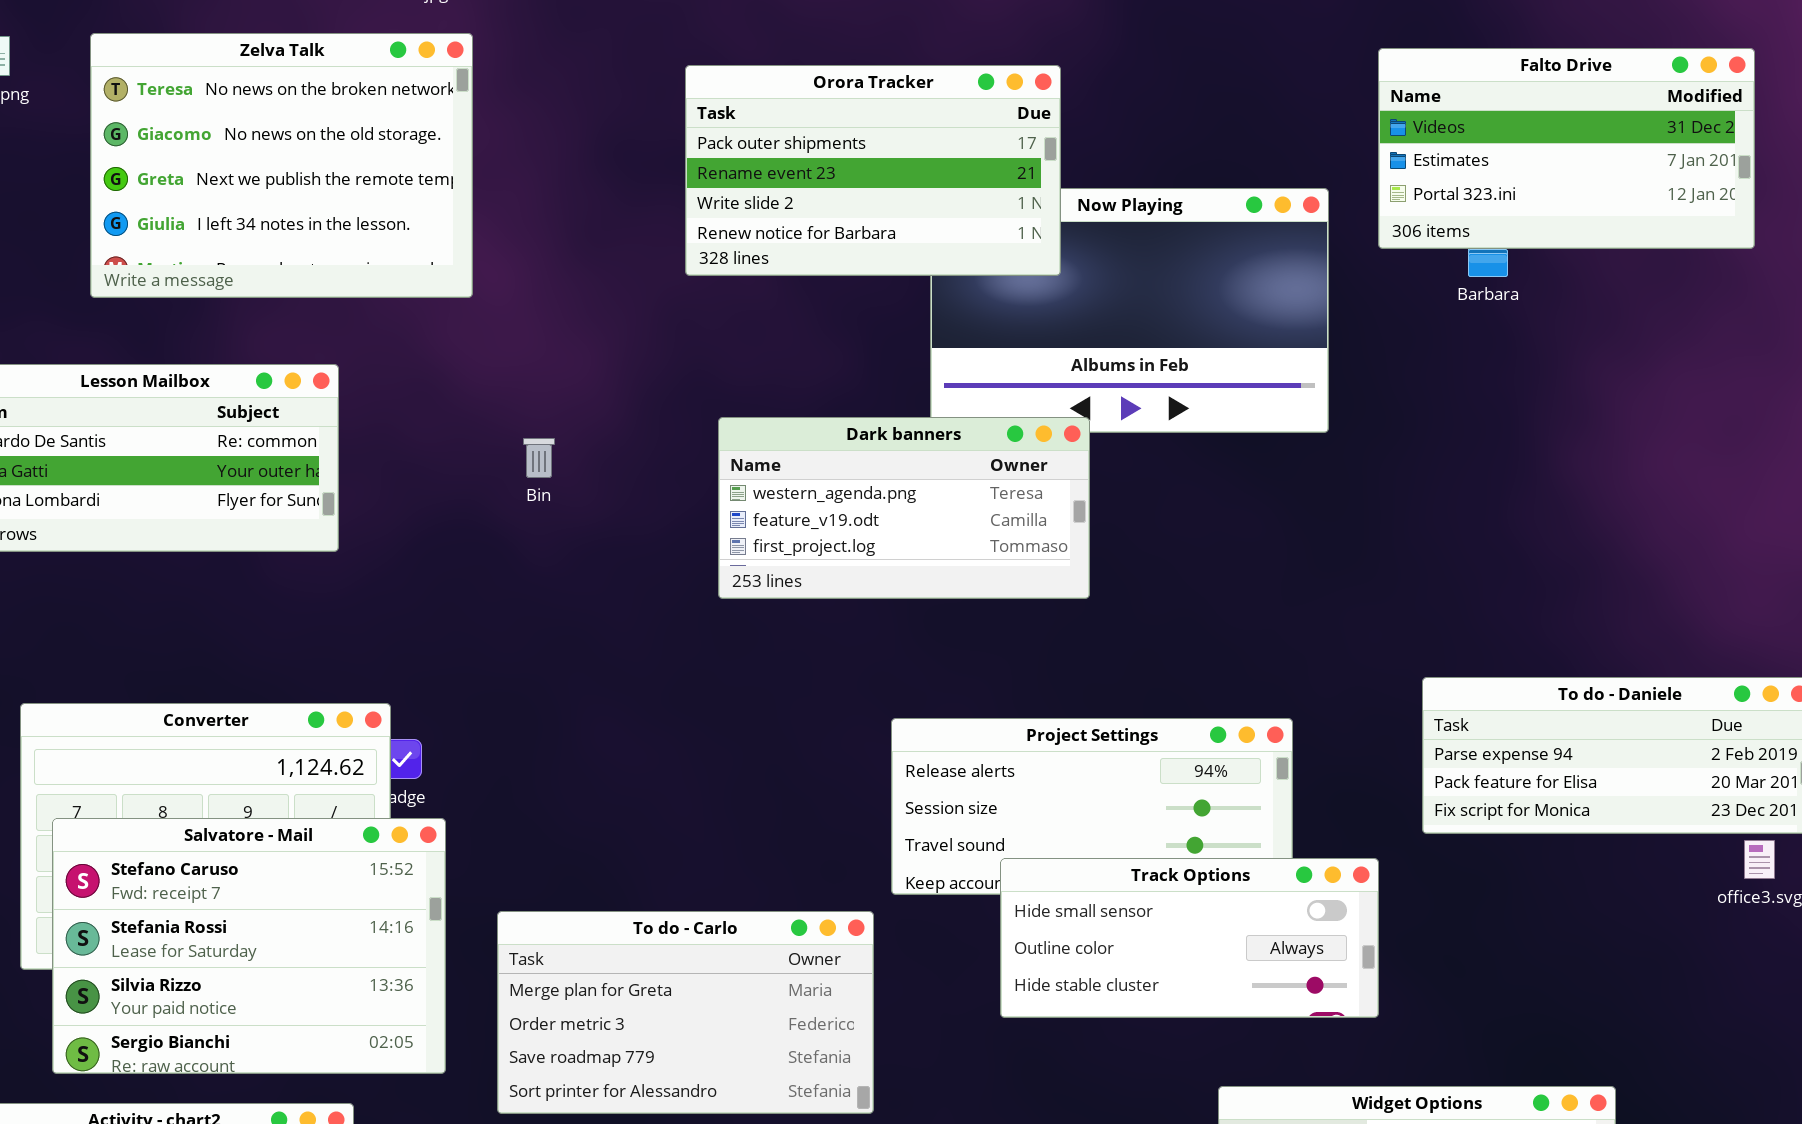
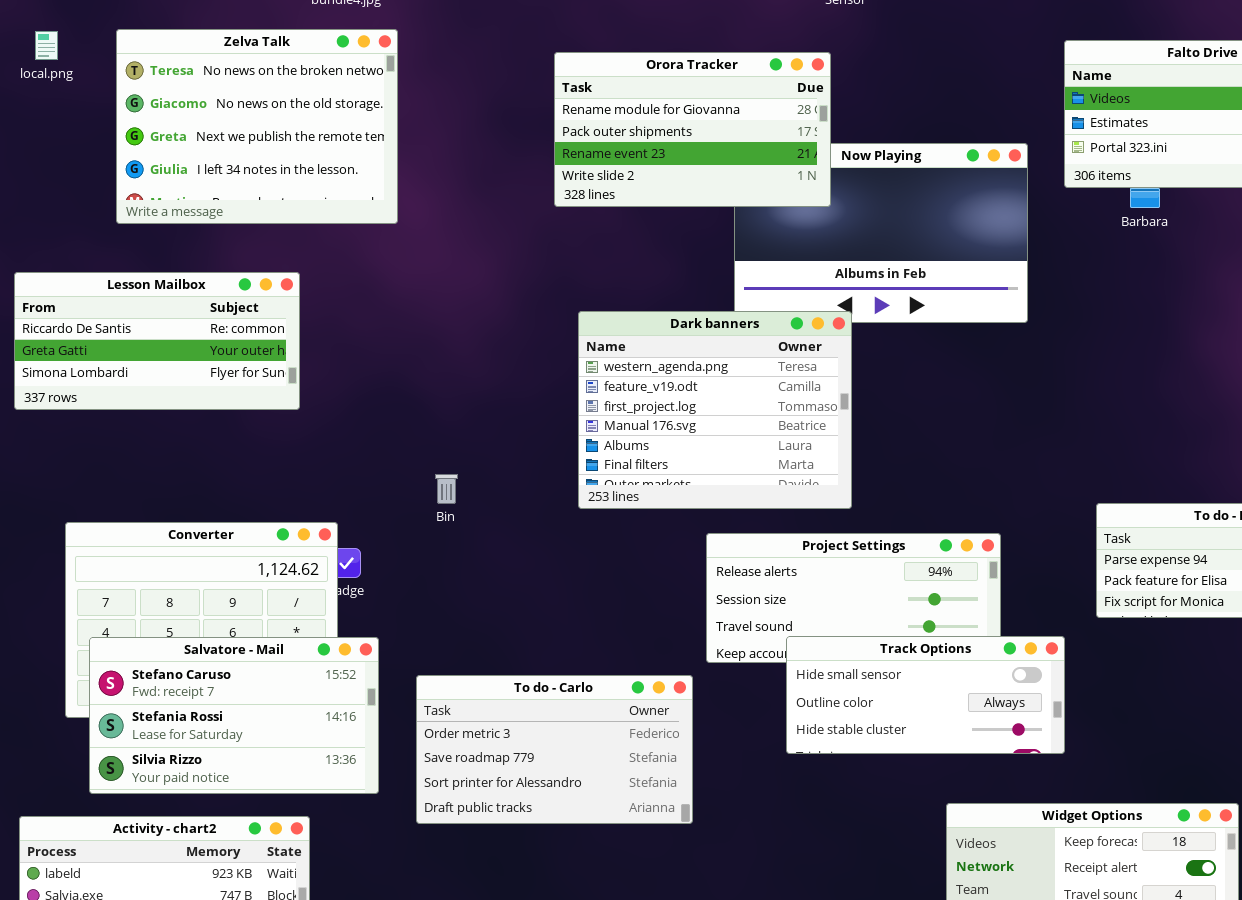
Orora Tracker: [685,65,1061,276] -> [554,52,831,207], scrolled up 1 row
Dark banners: [718,417,1090,599] -> [578,311,852,509], resized
Bin: [523,438,555,478] -> [435,474,458,504], moved
Salvatore - Mail: [52,818,446,1074] -> [89,637,379,794], resized
To do - Carlo: [497,911,874,1114] -> [416,675,693,824], scrolled down 1 row

